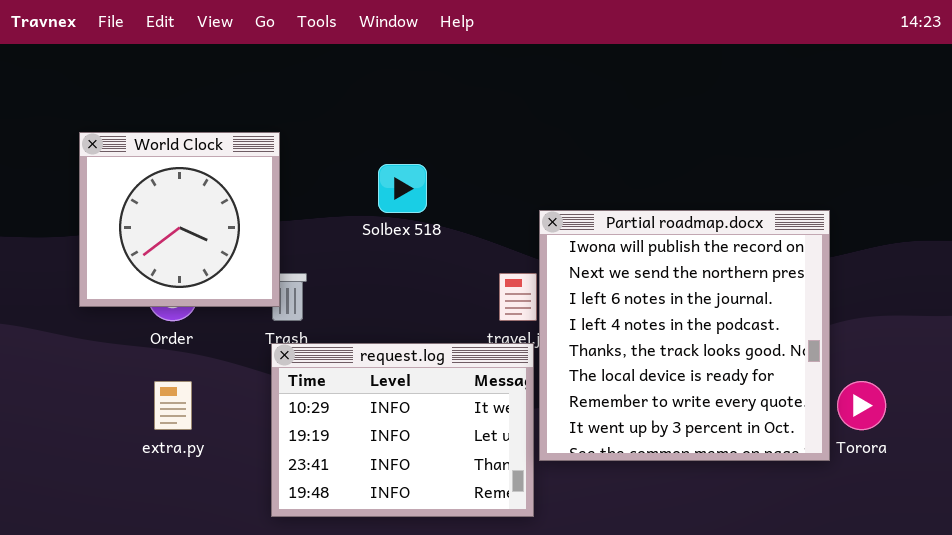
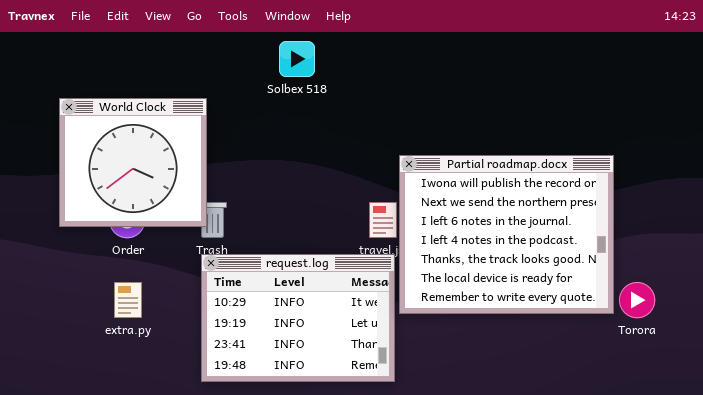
Solbex 518: [378,164,427,213] -> [279,41,315,77], moved
Partial roadmap.docx: [539,210,830,461] -> [399,155,614,314], resized

